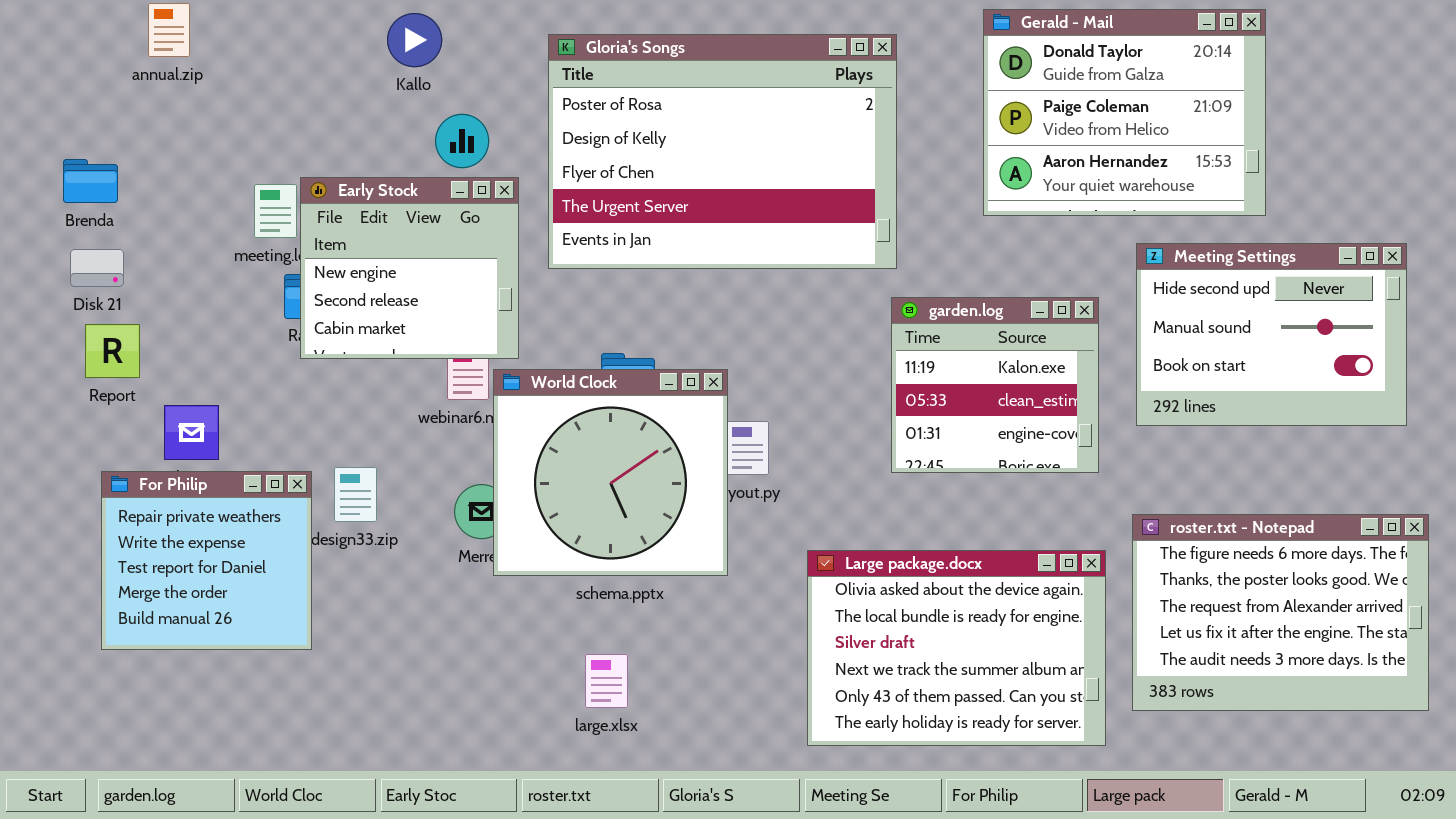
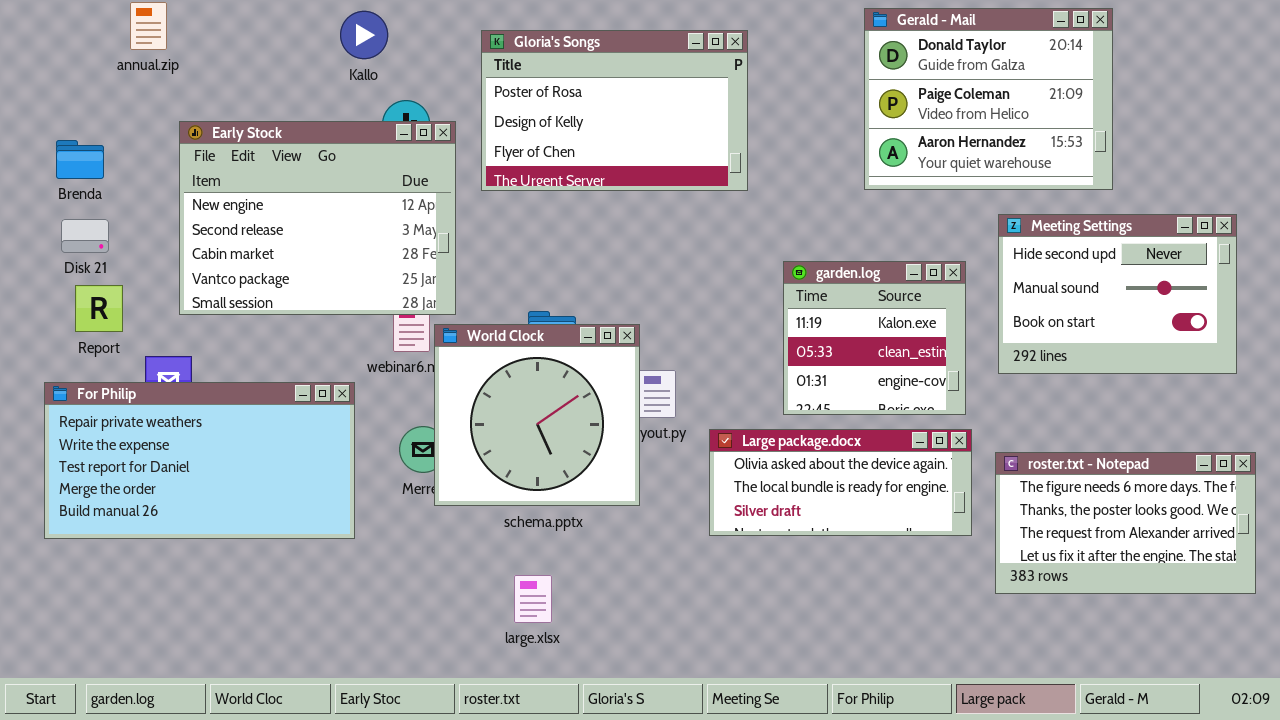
Gloria's Songs: [548,34,897,269] -> [481,30,748,191], resized
Early Stock: [300,177,519,359] -> [179,121,456,315], resized
For Philip: [101,471,312,650] -> [44,382,355,539], moved, resized
roster.txt - Notepad: [1132,514,1429,711] -> [995,452,1256,594], resized
Large package.docx: [807,550,1106,746] -> [709,429,972,536], moved, resized

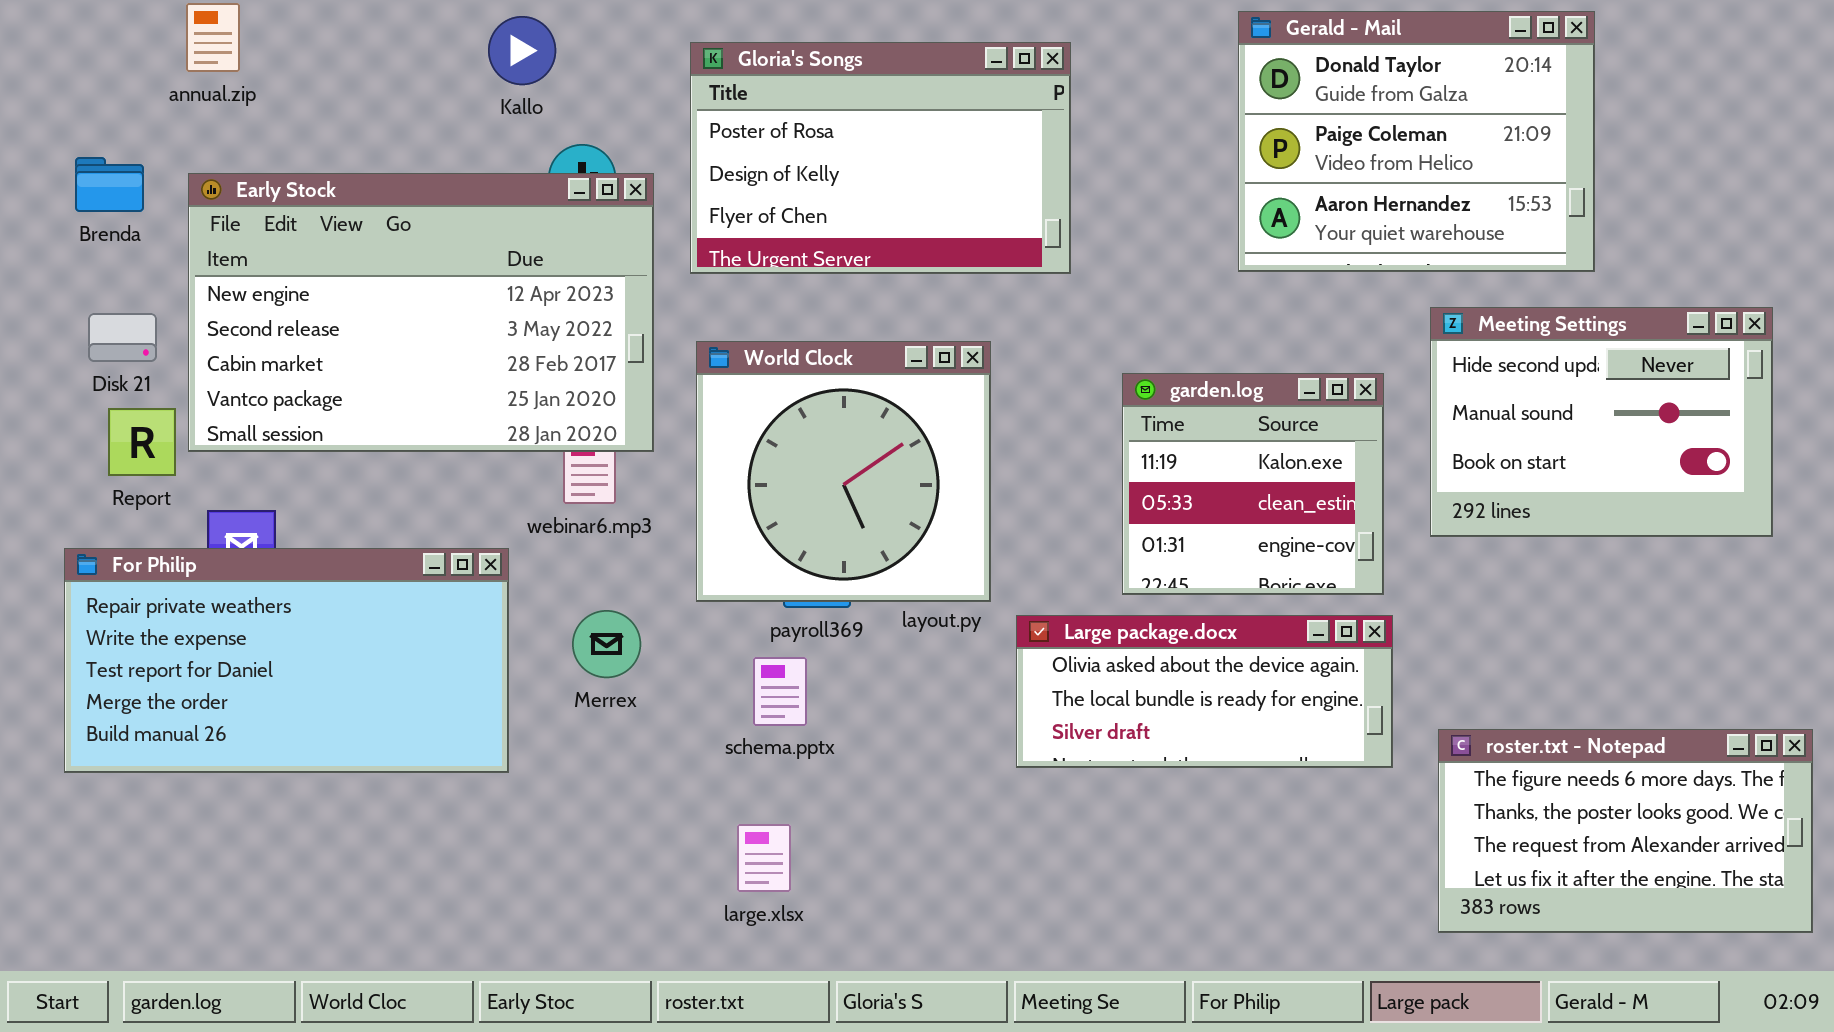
Early Stock: [179,121,456,315] -> [188,173,654,452], resized
Brenda: [56,140,104,179] -> [75,157,144,212], moved
World Clock: [434,324,640,506] -> [696,341,991,602], moved
roster.txt - Notepad: [995,452,1256,594] -> [1438,729,1813,933], moved

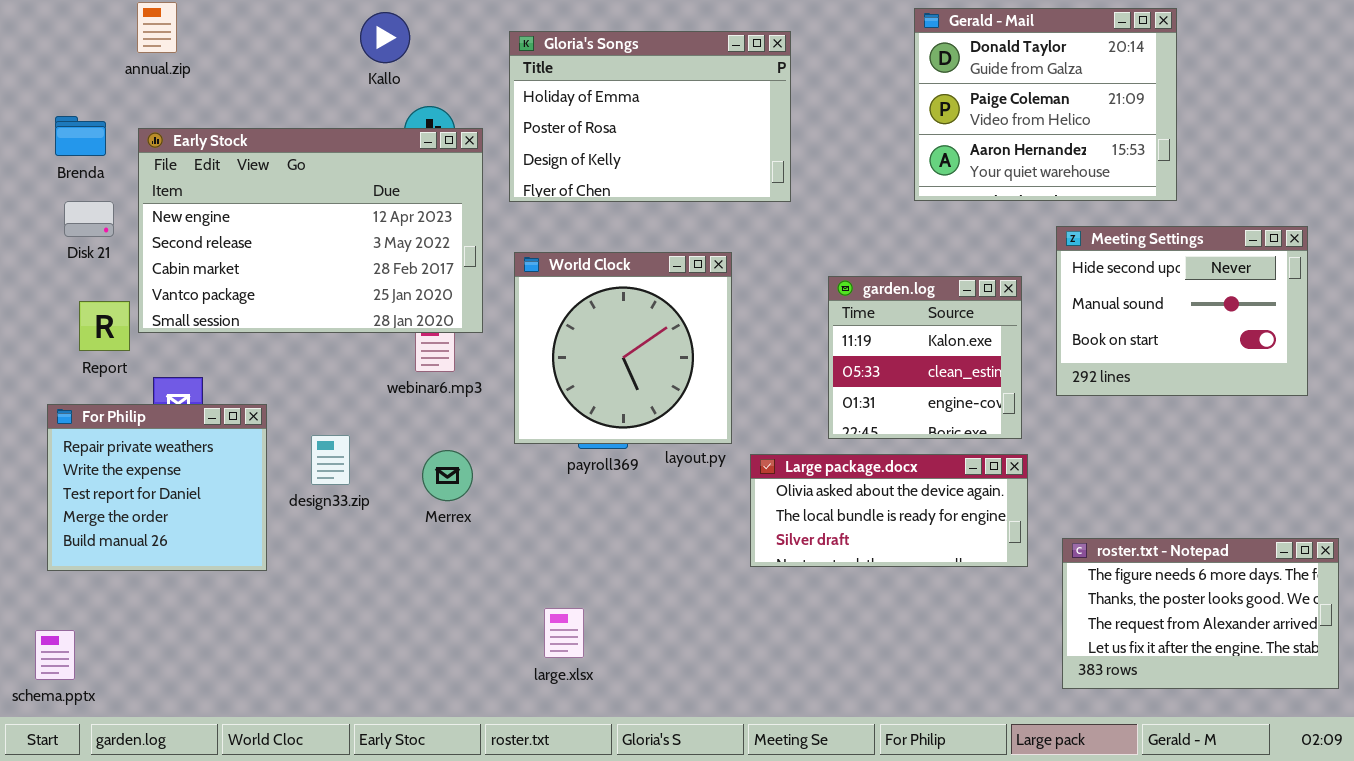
Gloria's Songs: [690,42,1071,274] -> [509,31,791,202], scrolled up 1 row
Disk 21: [88,313,157,362] -> [64,201,114,237], moved
For Philip: [64,548,509,773] -> [47,404,267,571], resized
schema.pptx: [753,657,807,726] -> [35,630,75,680], moved

